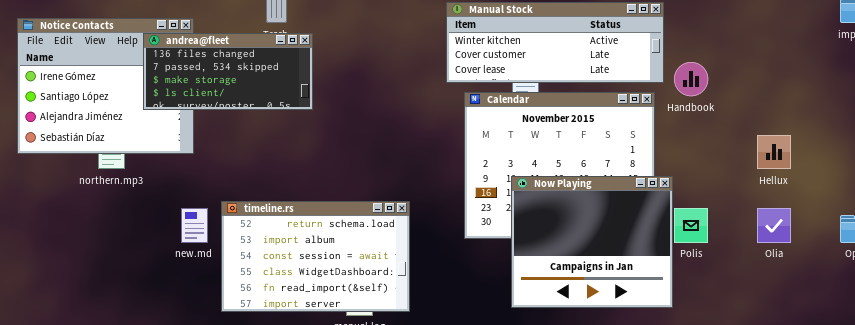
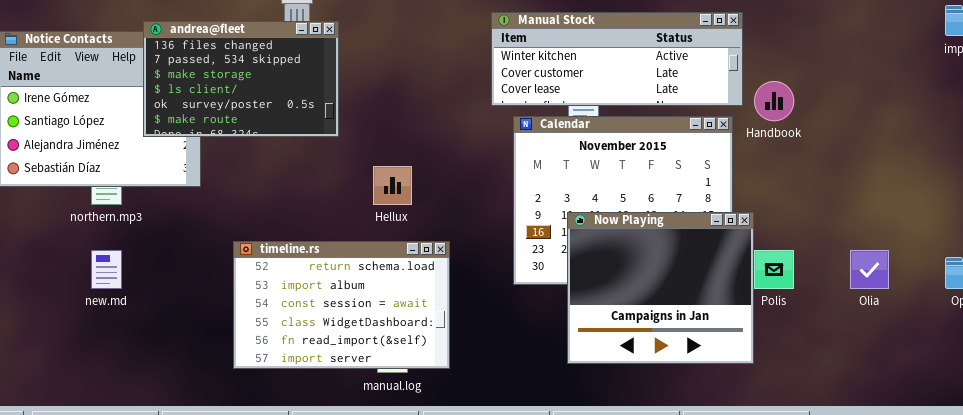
andrea@fleet: [143,33,313,110] -> [143,21,339,137], resized
Hellux: [757,135,791,169] -> [373,166,412,205], moved
new.md: [181,208,208,243] -> [91,250,122,289], moved

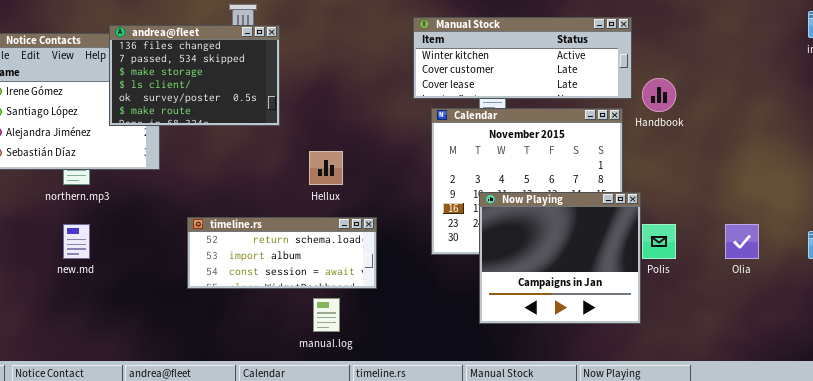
timeline.rs: [233,241,450,369] -> [187,217,377,289], resized

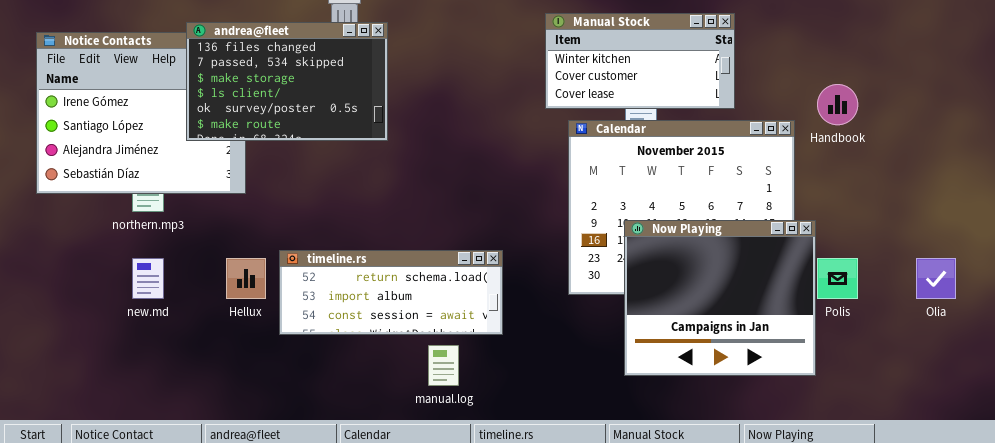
Manual Stock: [413,17,632,99] -> [545,13,735,109], resized
Hellux: [309,151,343,185] -> [226,258,266,299], moved

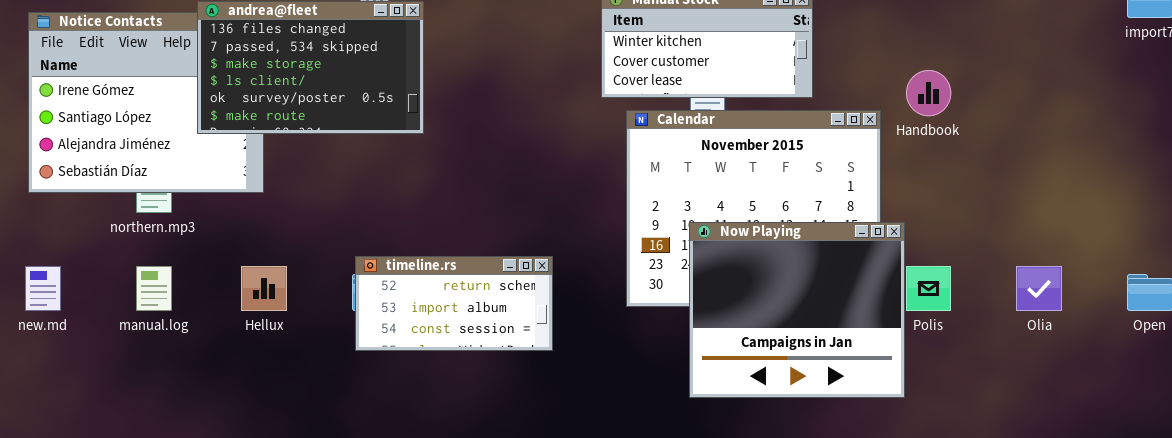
timeline.rs: [279,250,503,335] -> [355,256,553,351], resized
new.md: [132,258,164,299] -> [25,266,61,311], moved
manual.log: [428,345,459,386] -> [136,266,172,311], moved

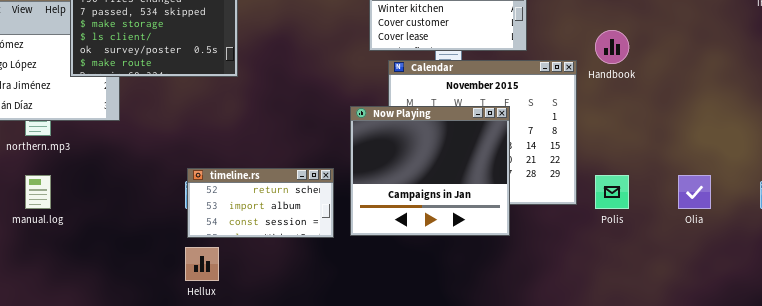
Now Playing: [689,222,905,398] -> [350,106,510,236], moved
Hellux: [241,266,287,311] -> [185,247,219,281], moved

